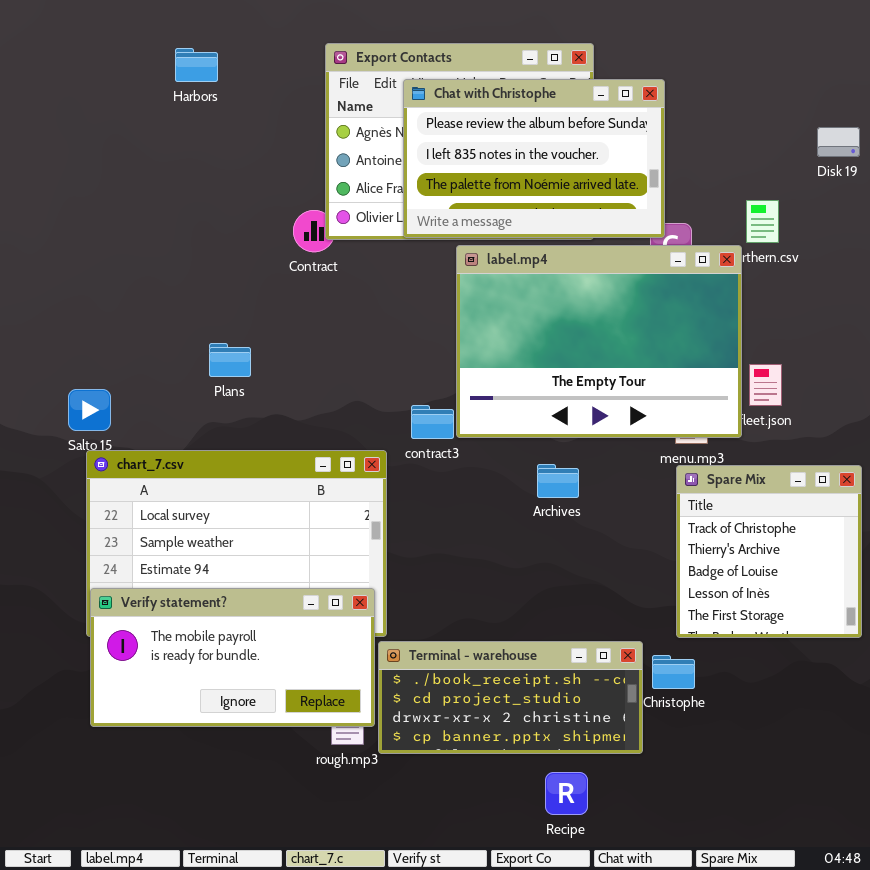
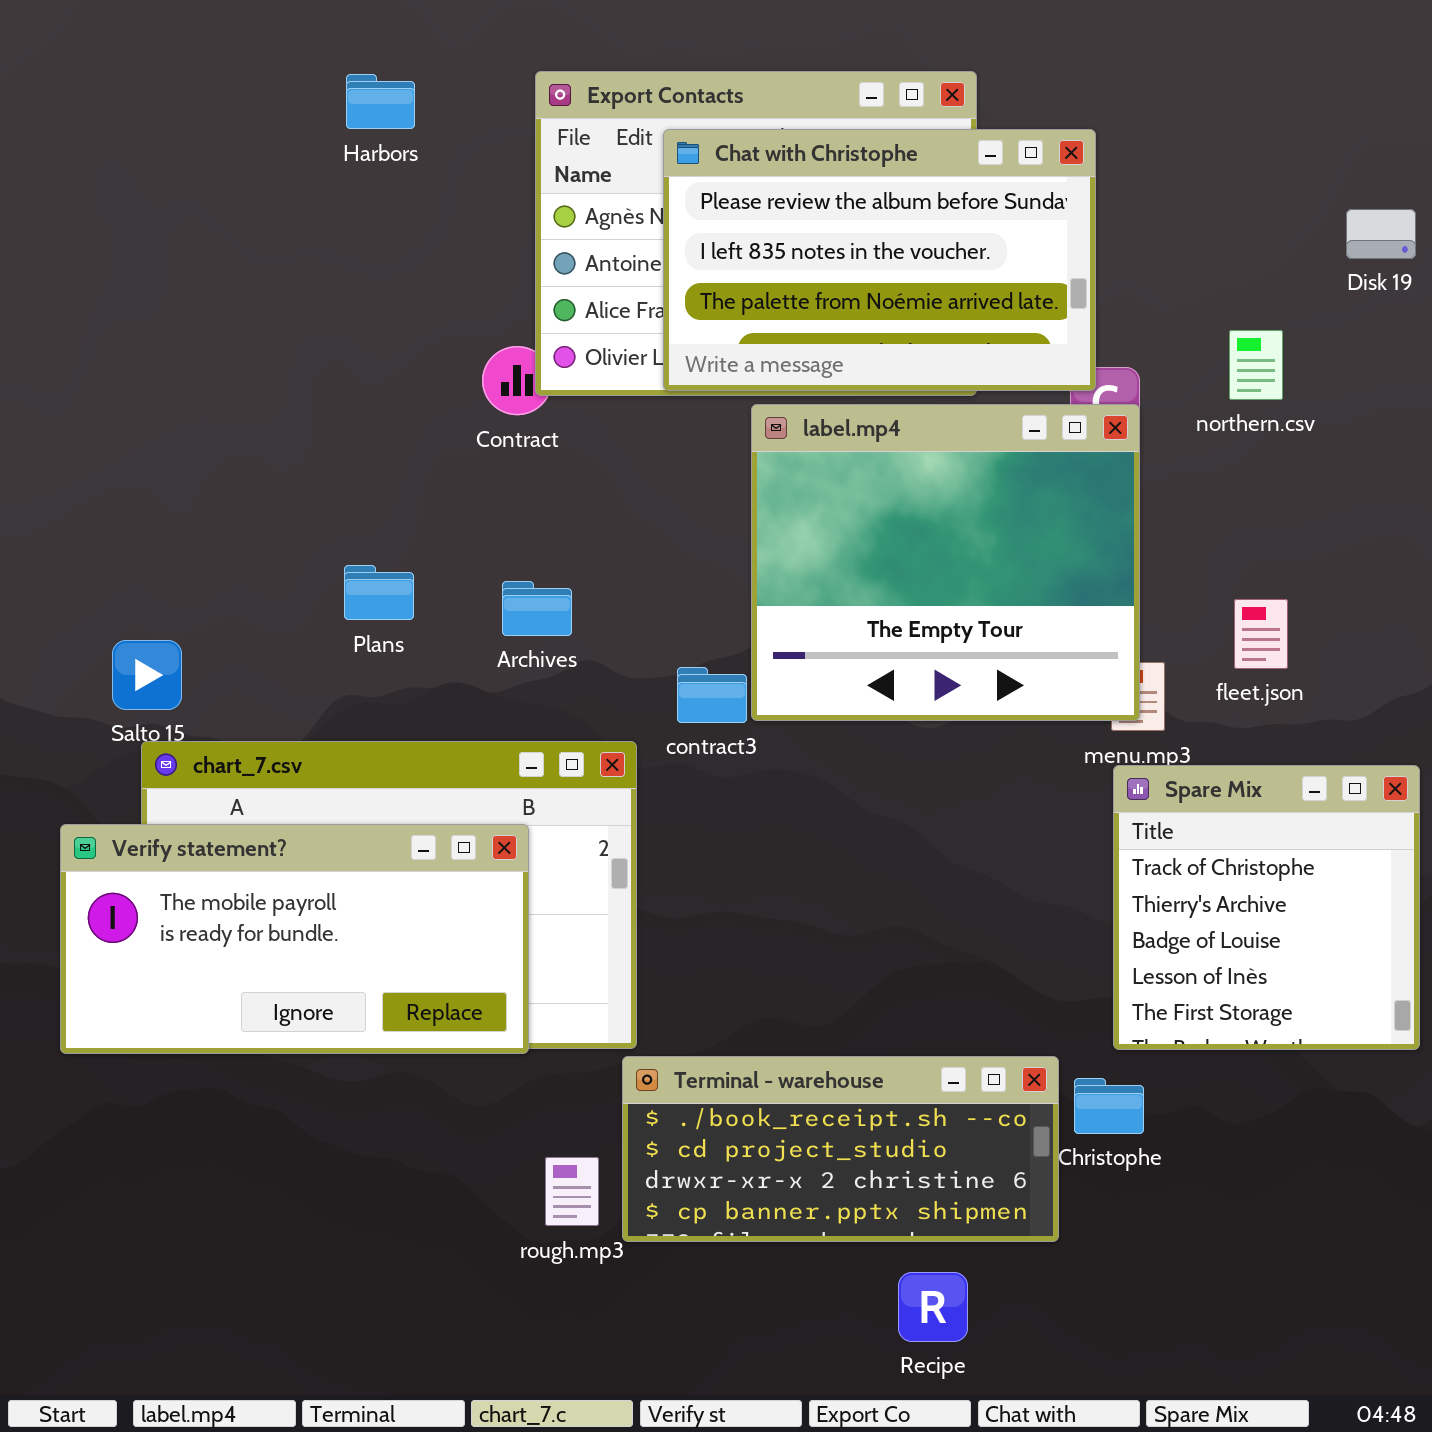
Harbors: [175,48,218,82] -> [346,74,415,129], moved
label.mp4: [456,245,742,438] -> [751,404,1140,721], resized
Archives: [537,464,579,498] -> [502,581,572,636], moved
Verify statement?: [90,588,375,727] -> [60,824,529,1054], moved

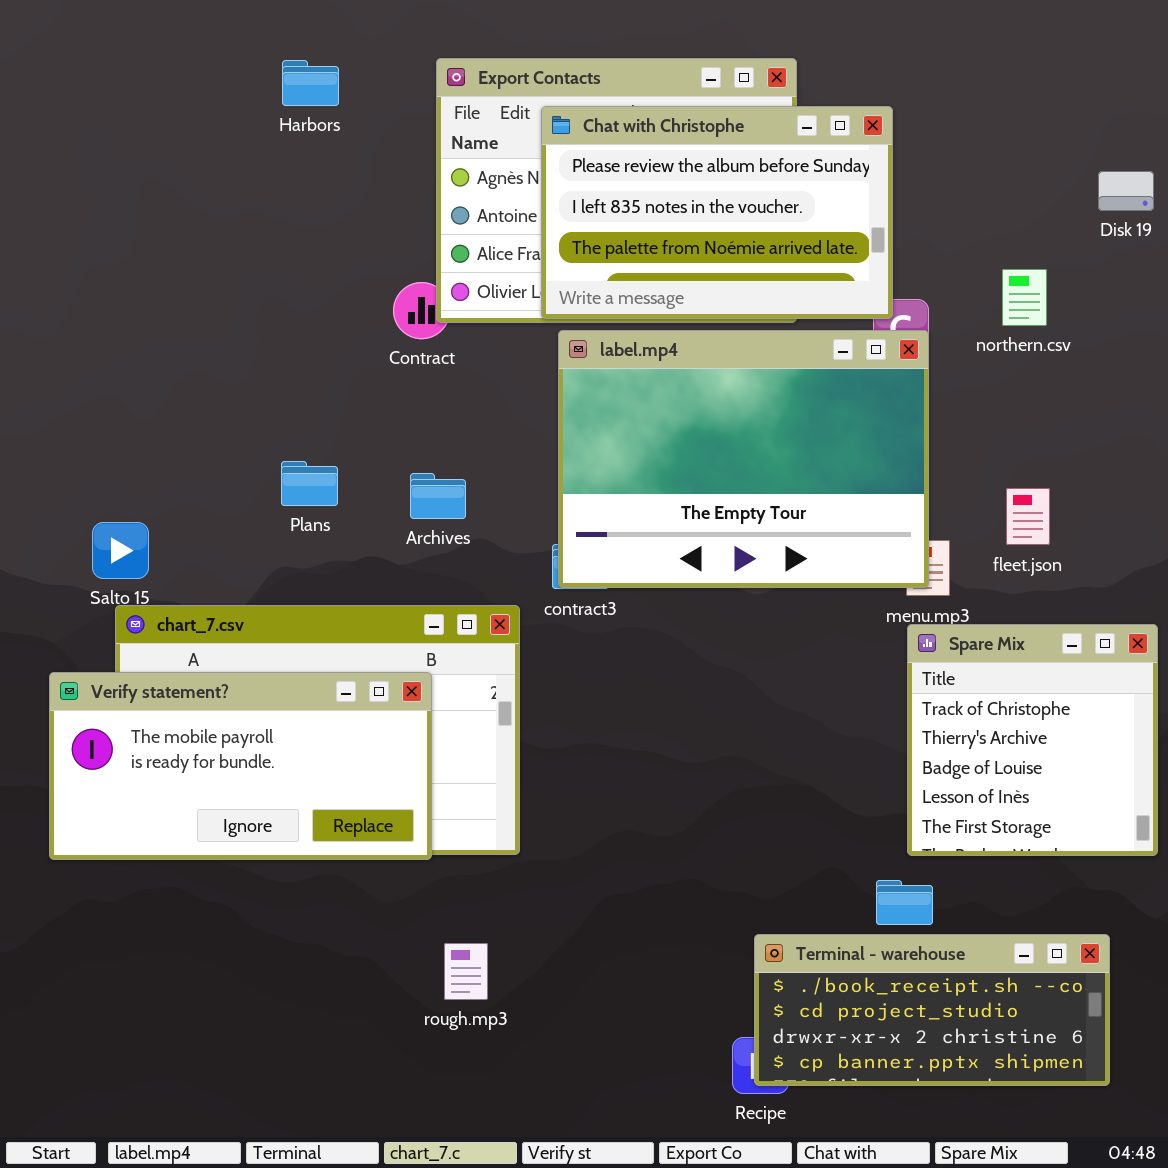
label.mp4: [751,404,1140,721] -> [558,330,929,588], resized
Terminal - warehouse: [622,1056,1059,1242] -> [754,934,1110,1086], moved

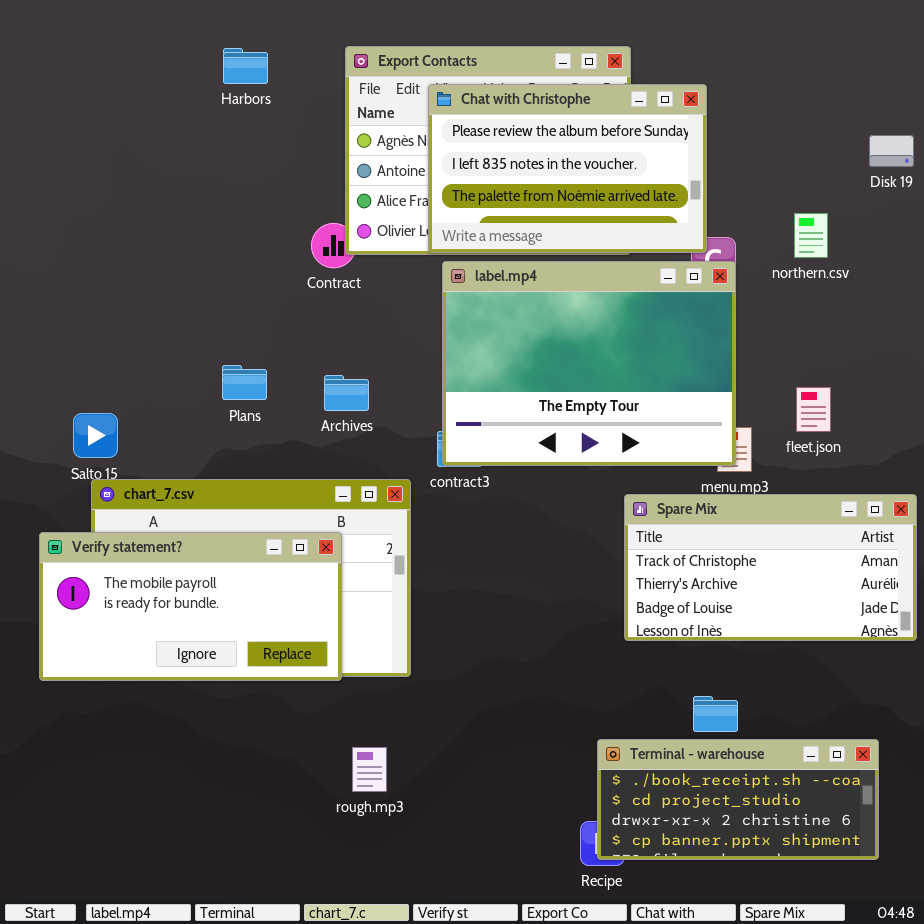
Spare Mix: [907,624,1158,856] -> [624,494,917,641], resized

